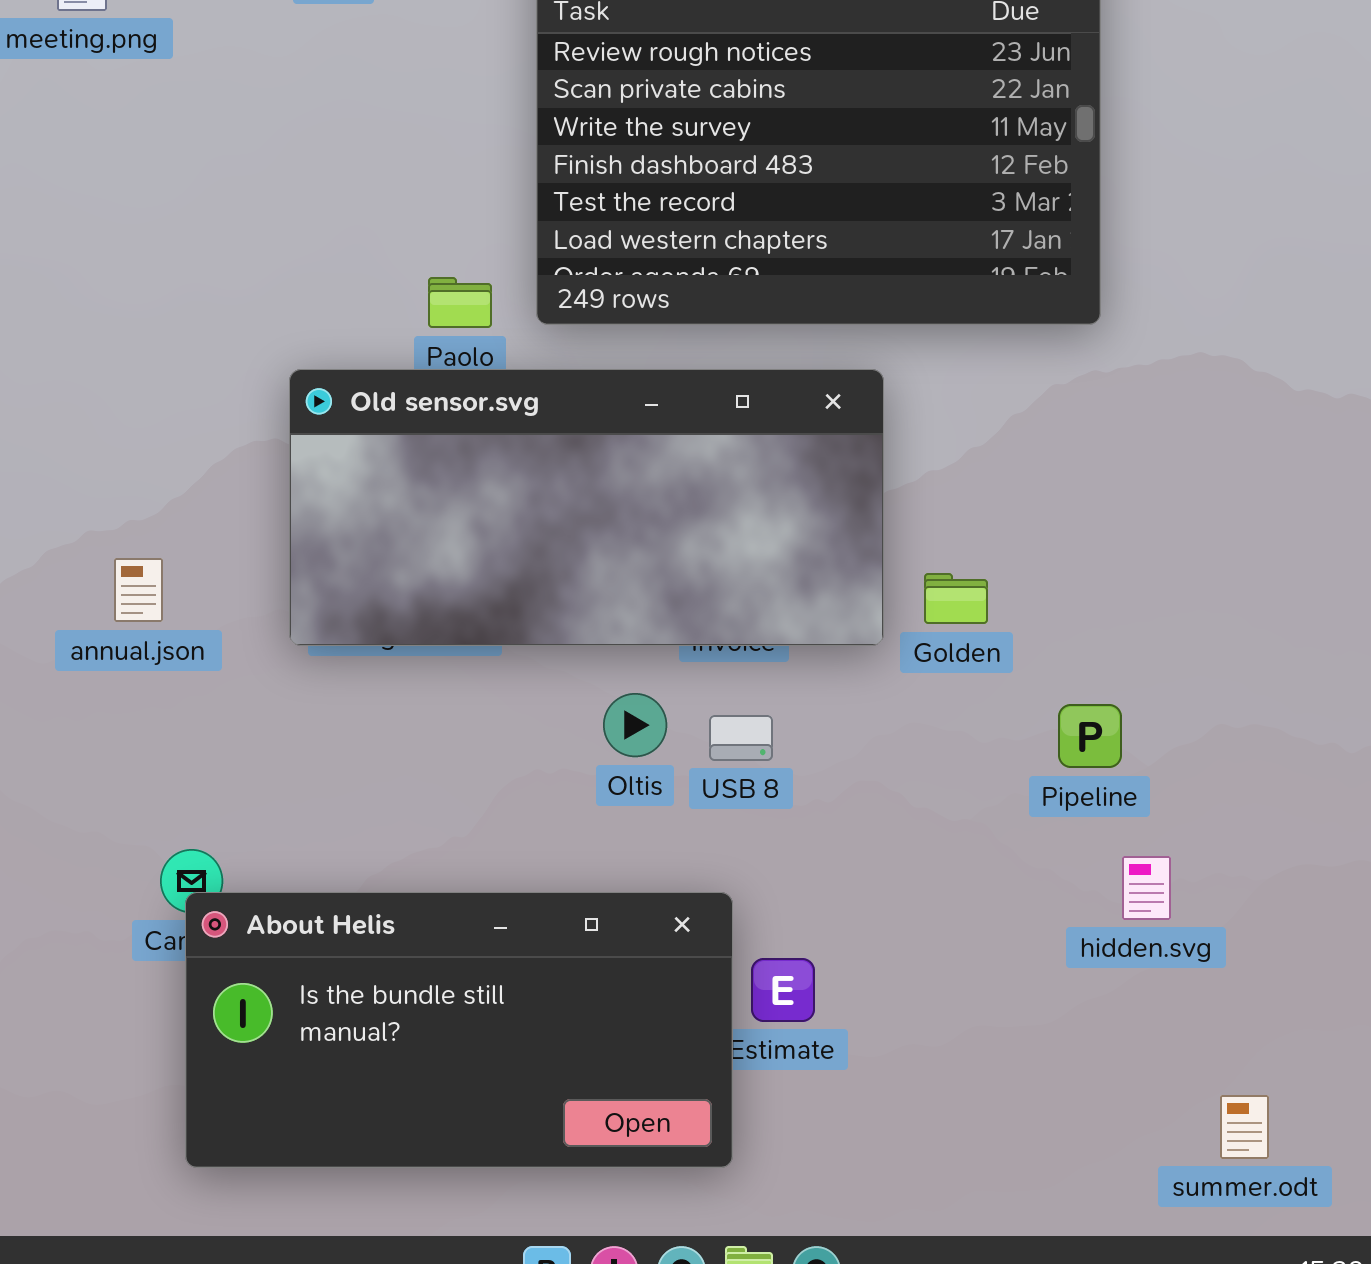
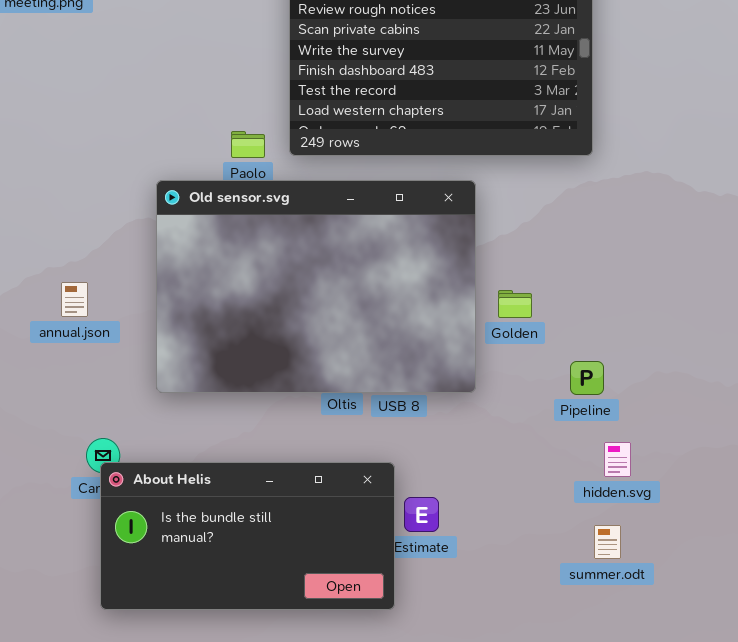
Old sensor.svg: [289,369,884,646] -> [156,180,476,393], resized
summer.odt: [1220,1095,1269,1159] -> [594,525,621,559], moved

